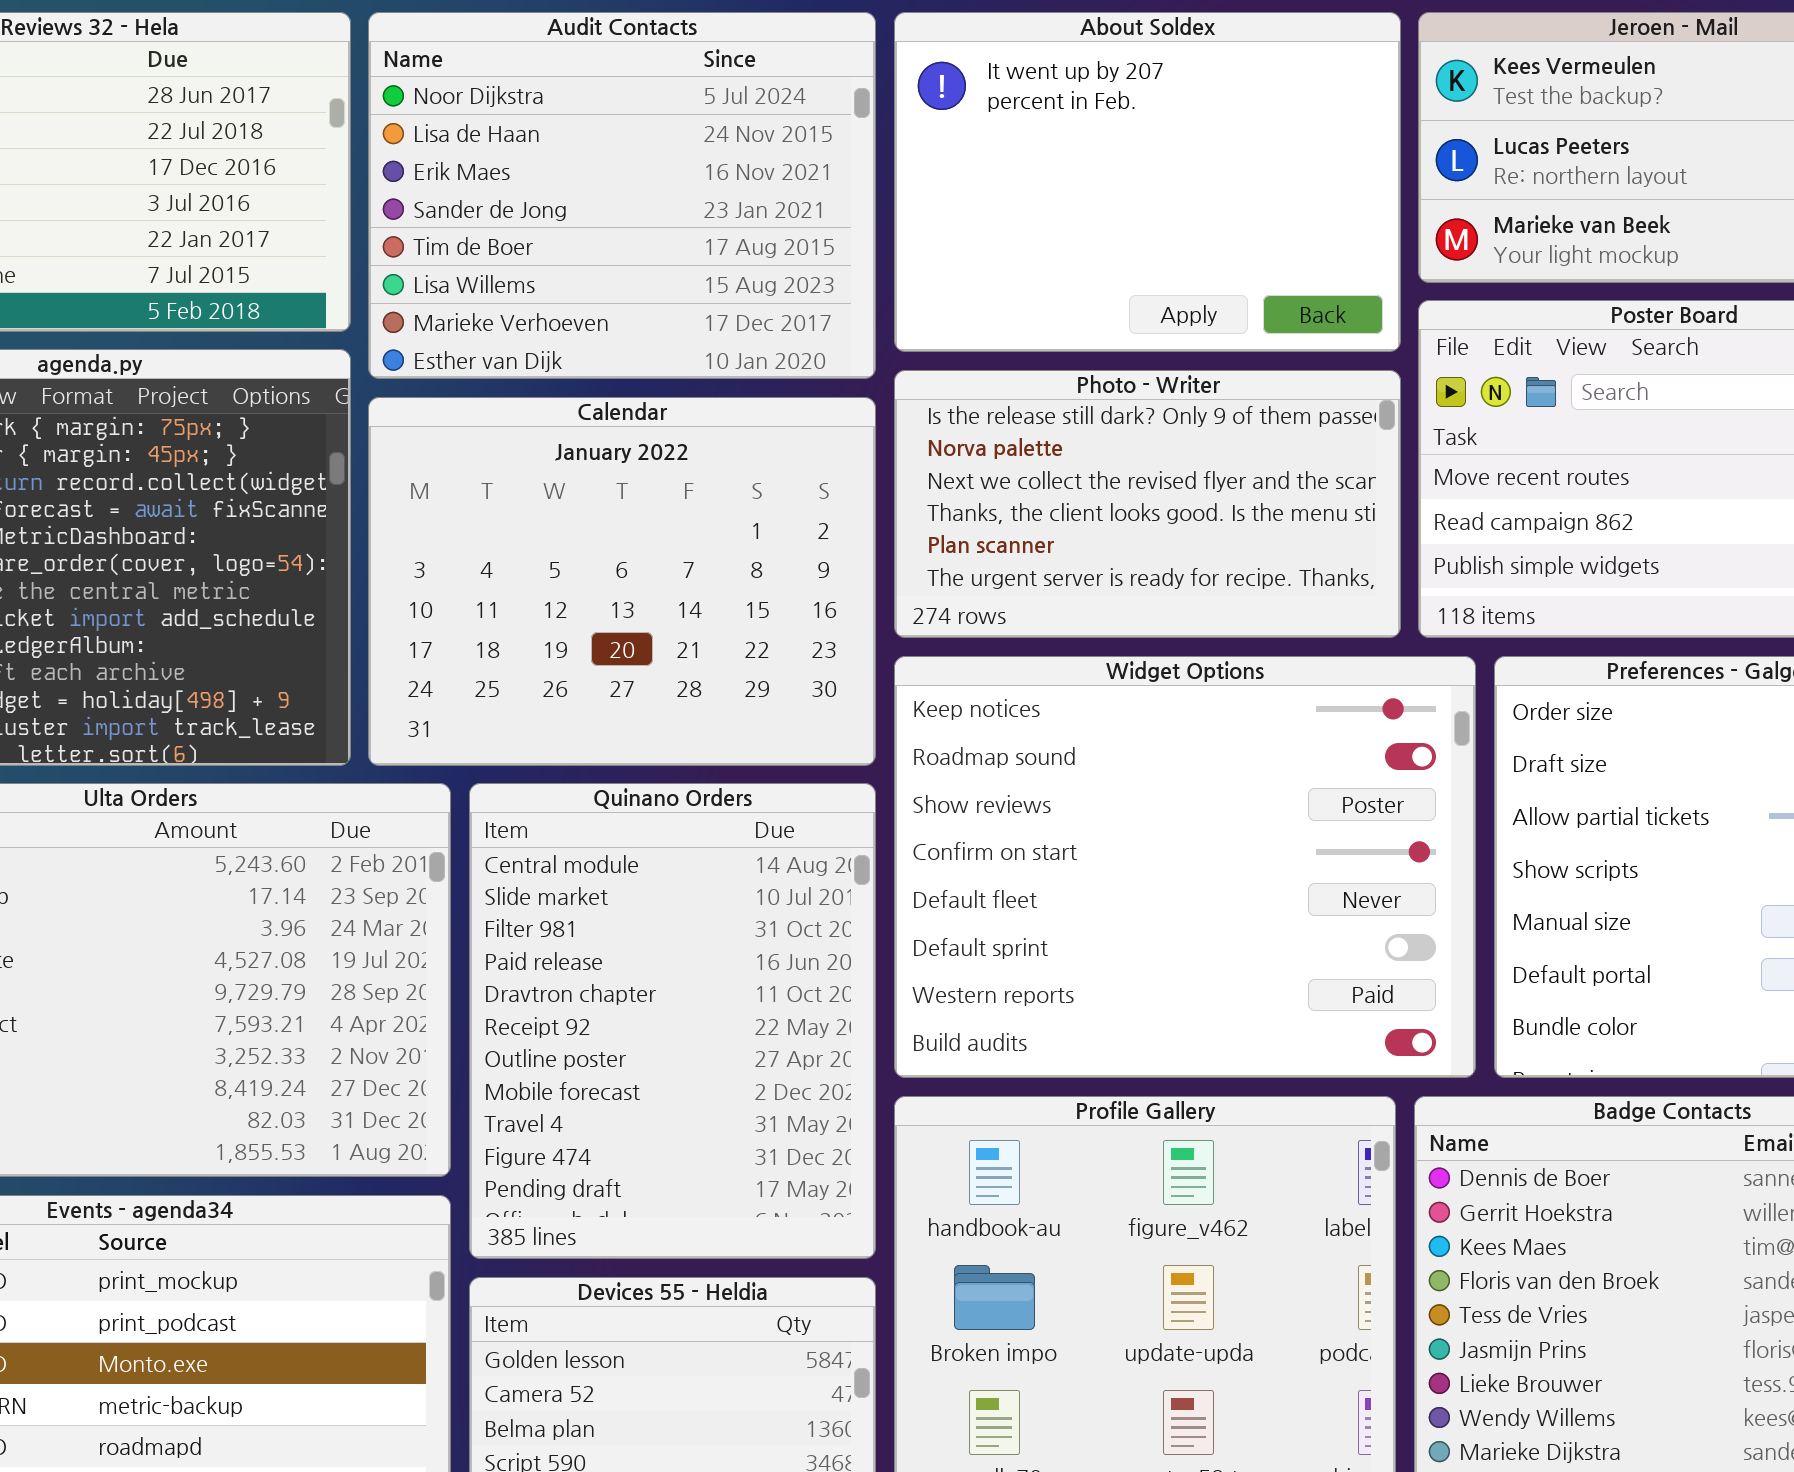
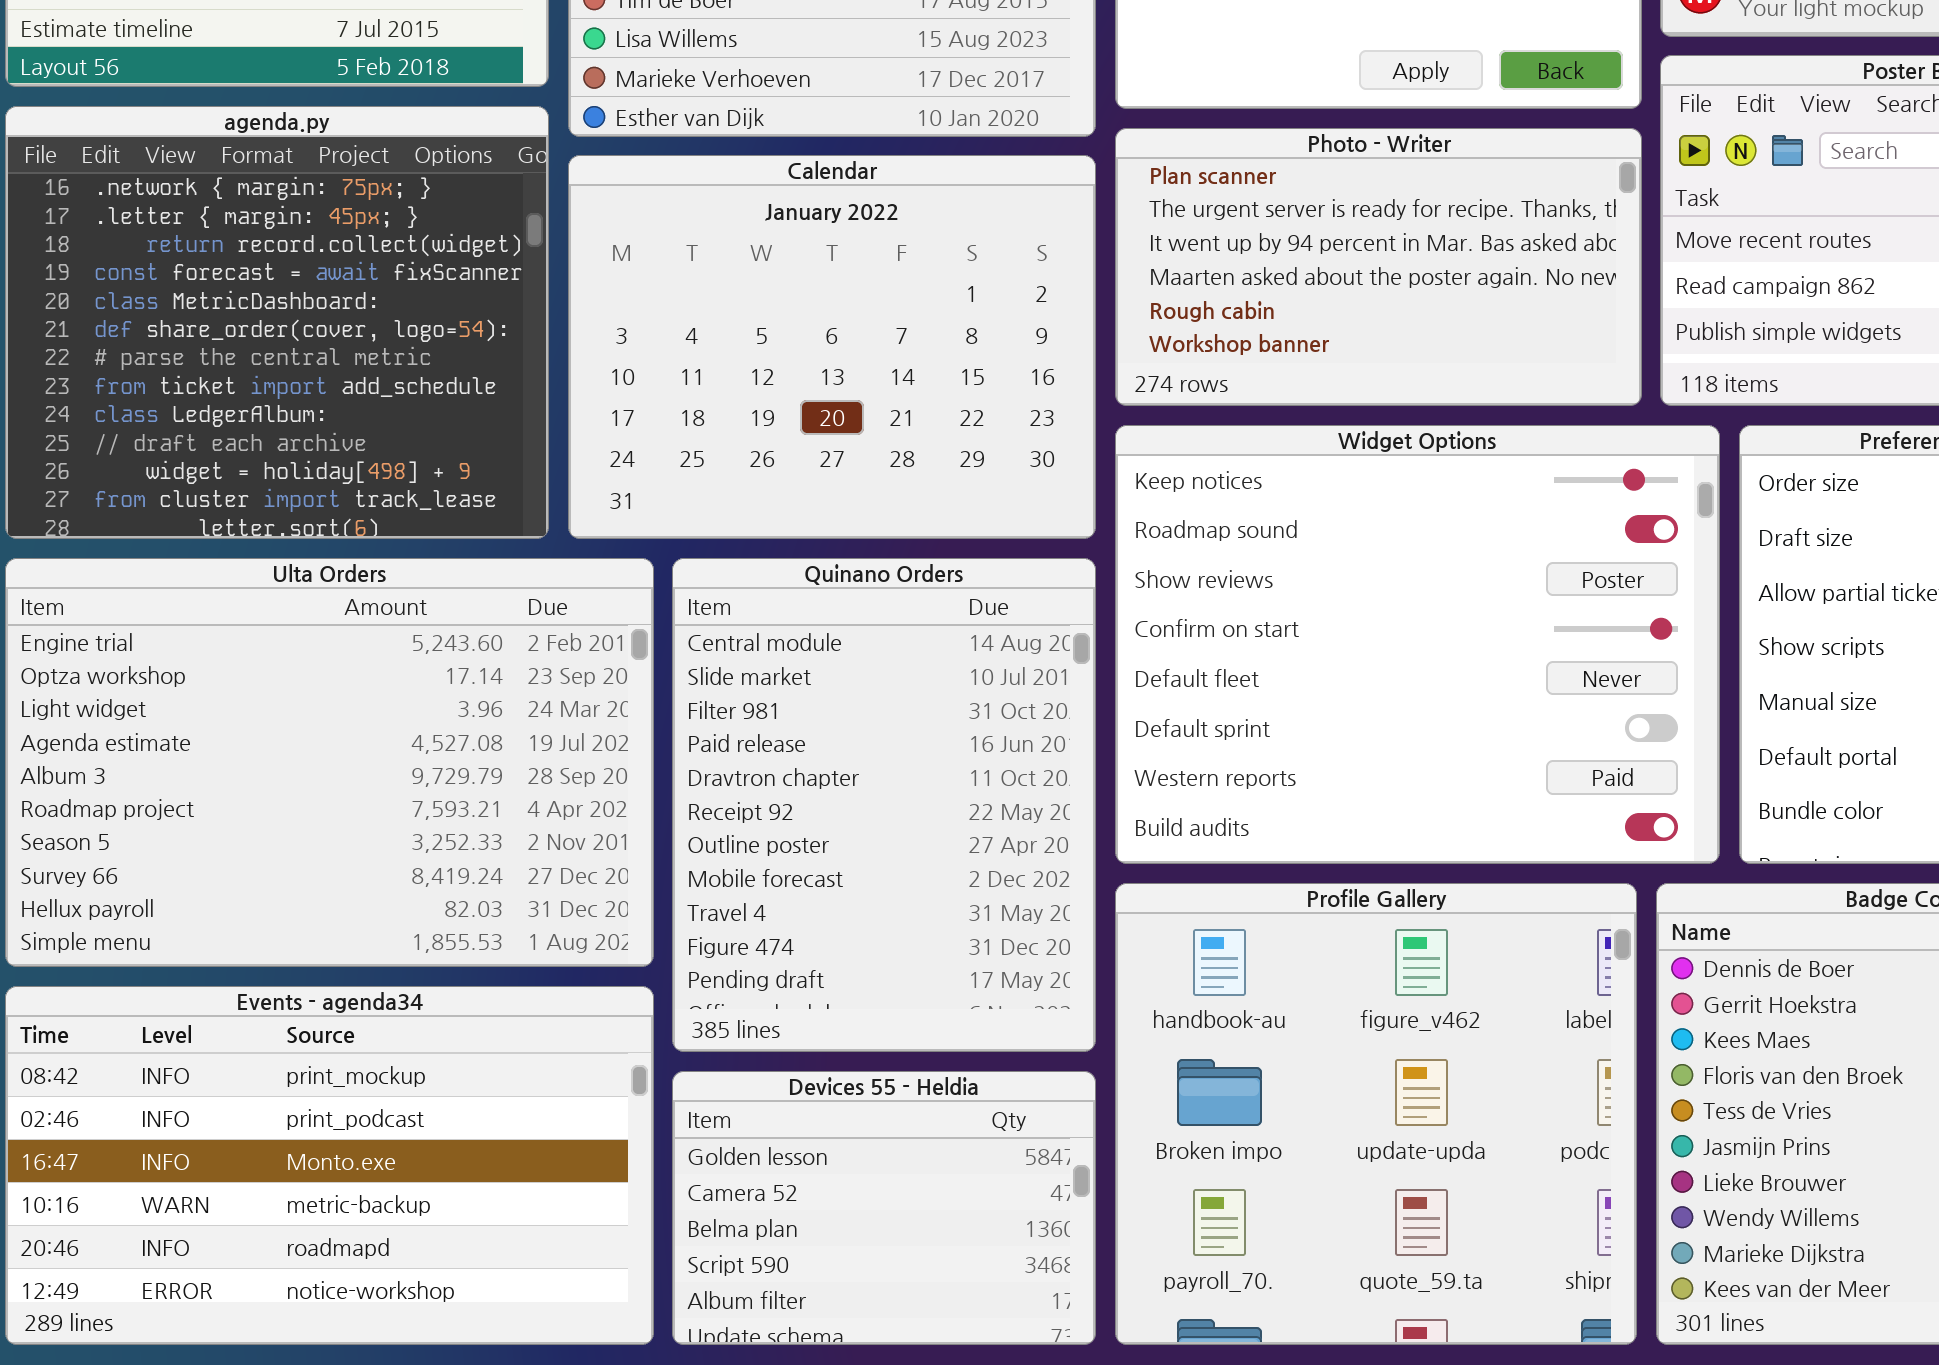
Photo - Writer: [894,370,1401,638] -> [1115,128,1642,406], scrolled down 4 rows

